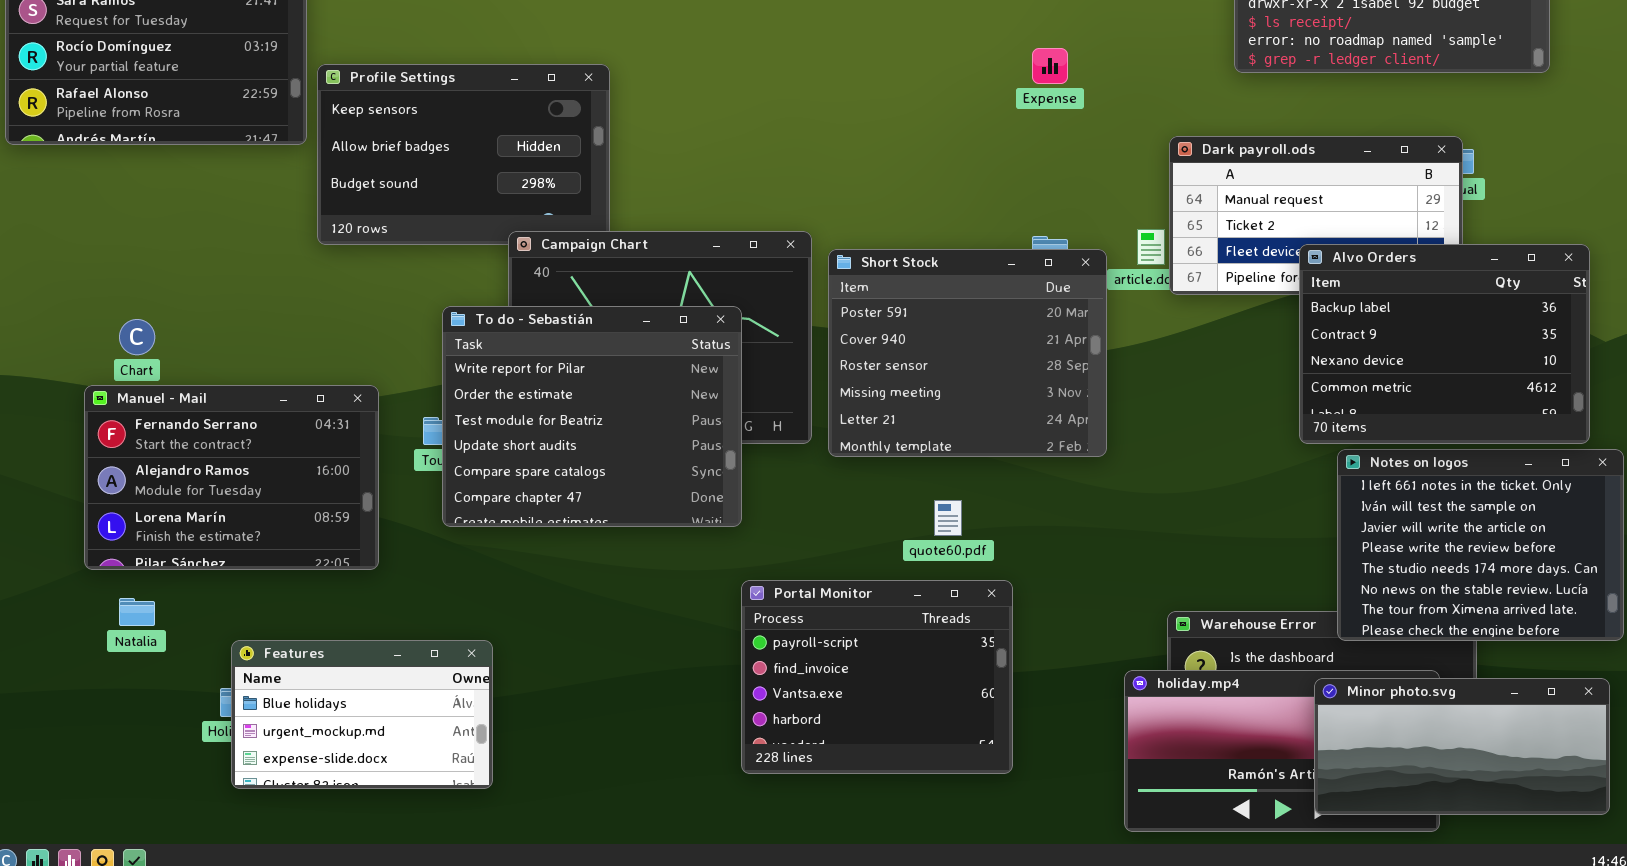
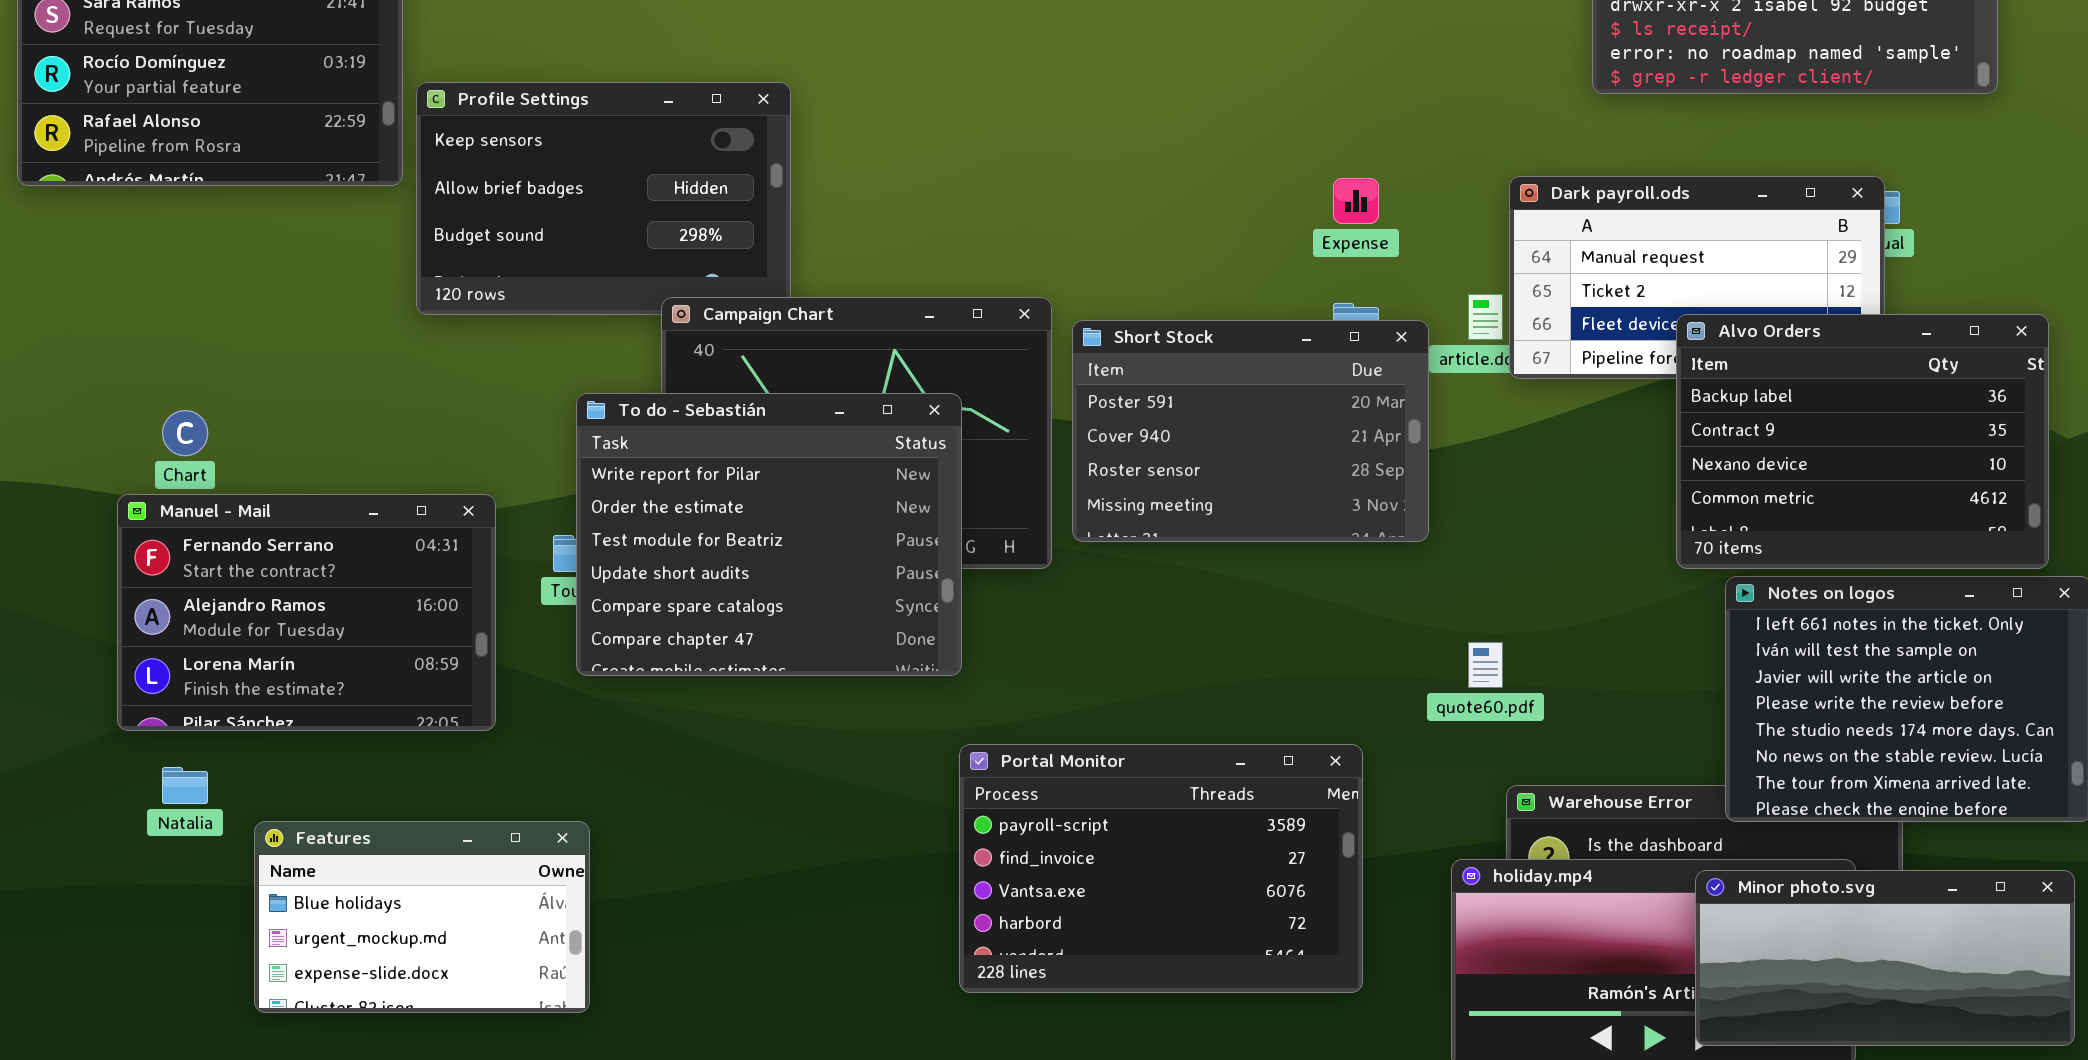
Expense: [1032,48,1068,84] -> [1333,178,1379,224], moved
Short Stock: [828,249,1107,457] -> [1072,320,1429,542], resized
quote60.pdf: [934,500,962,536] -> [1468,642,1503,688], moved
Portal Monitor: [741,580,1013,774] -> [959,744,1363,993], resized
Features: [231,640,493,789] -> [254,821,590,1013], moved

